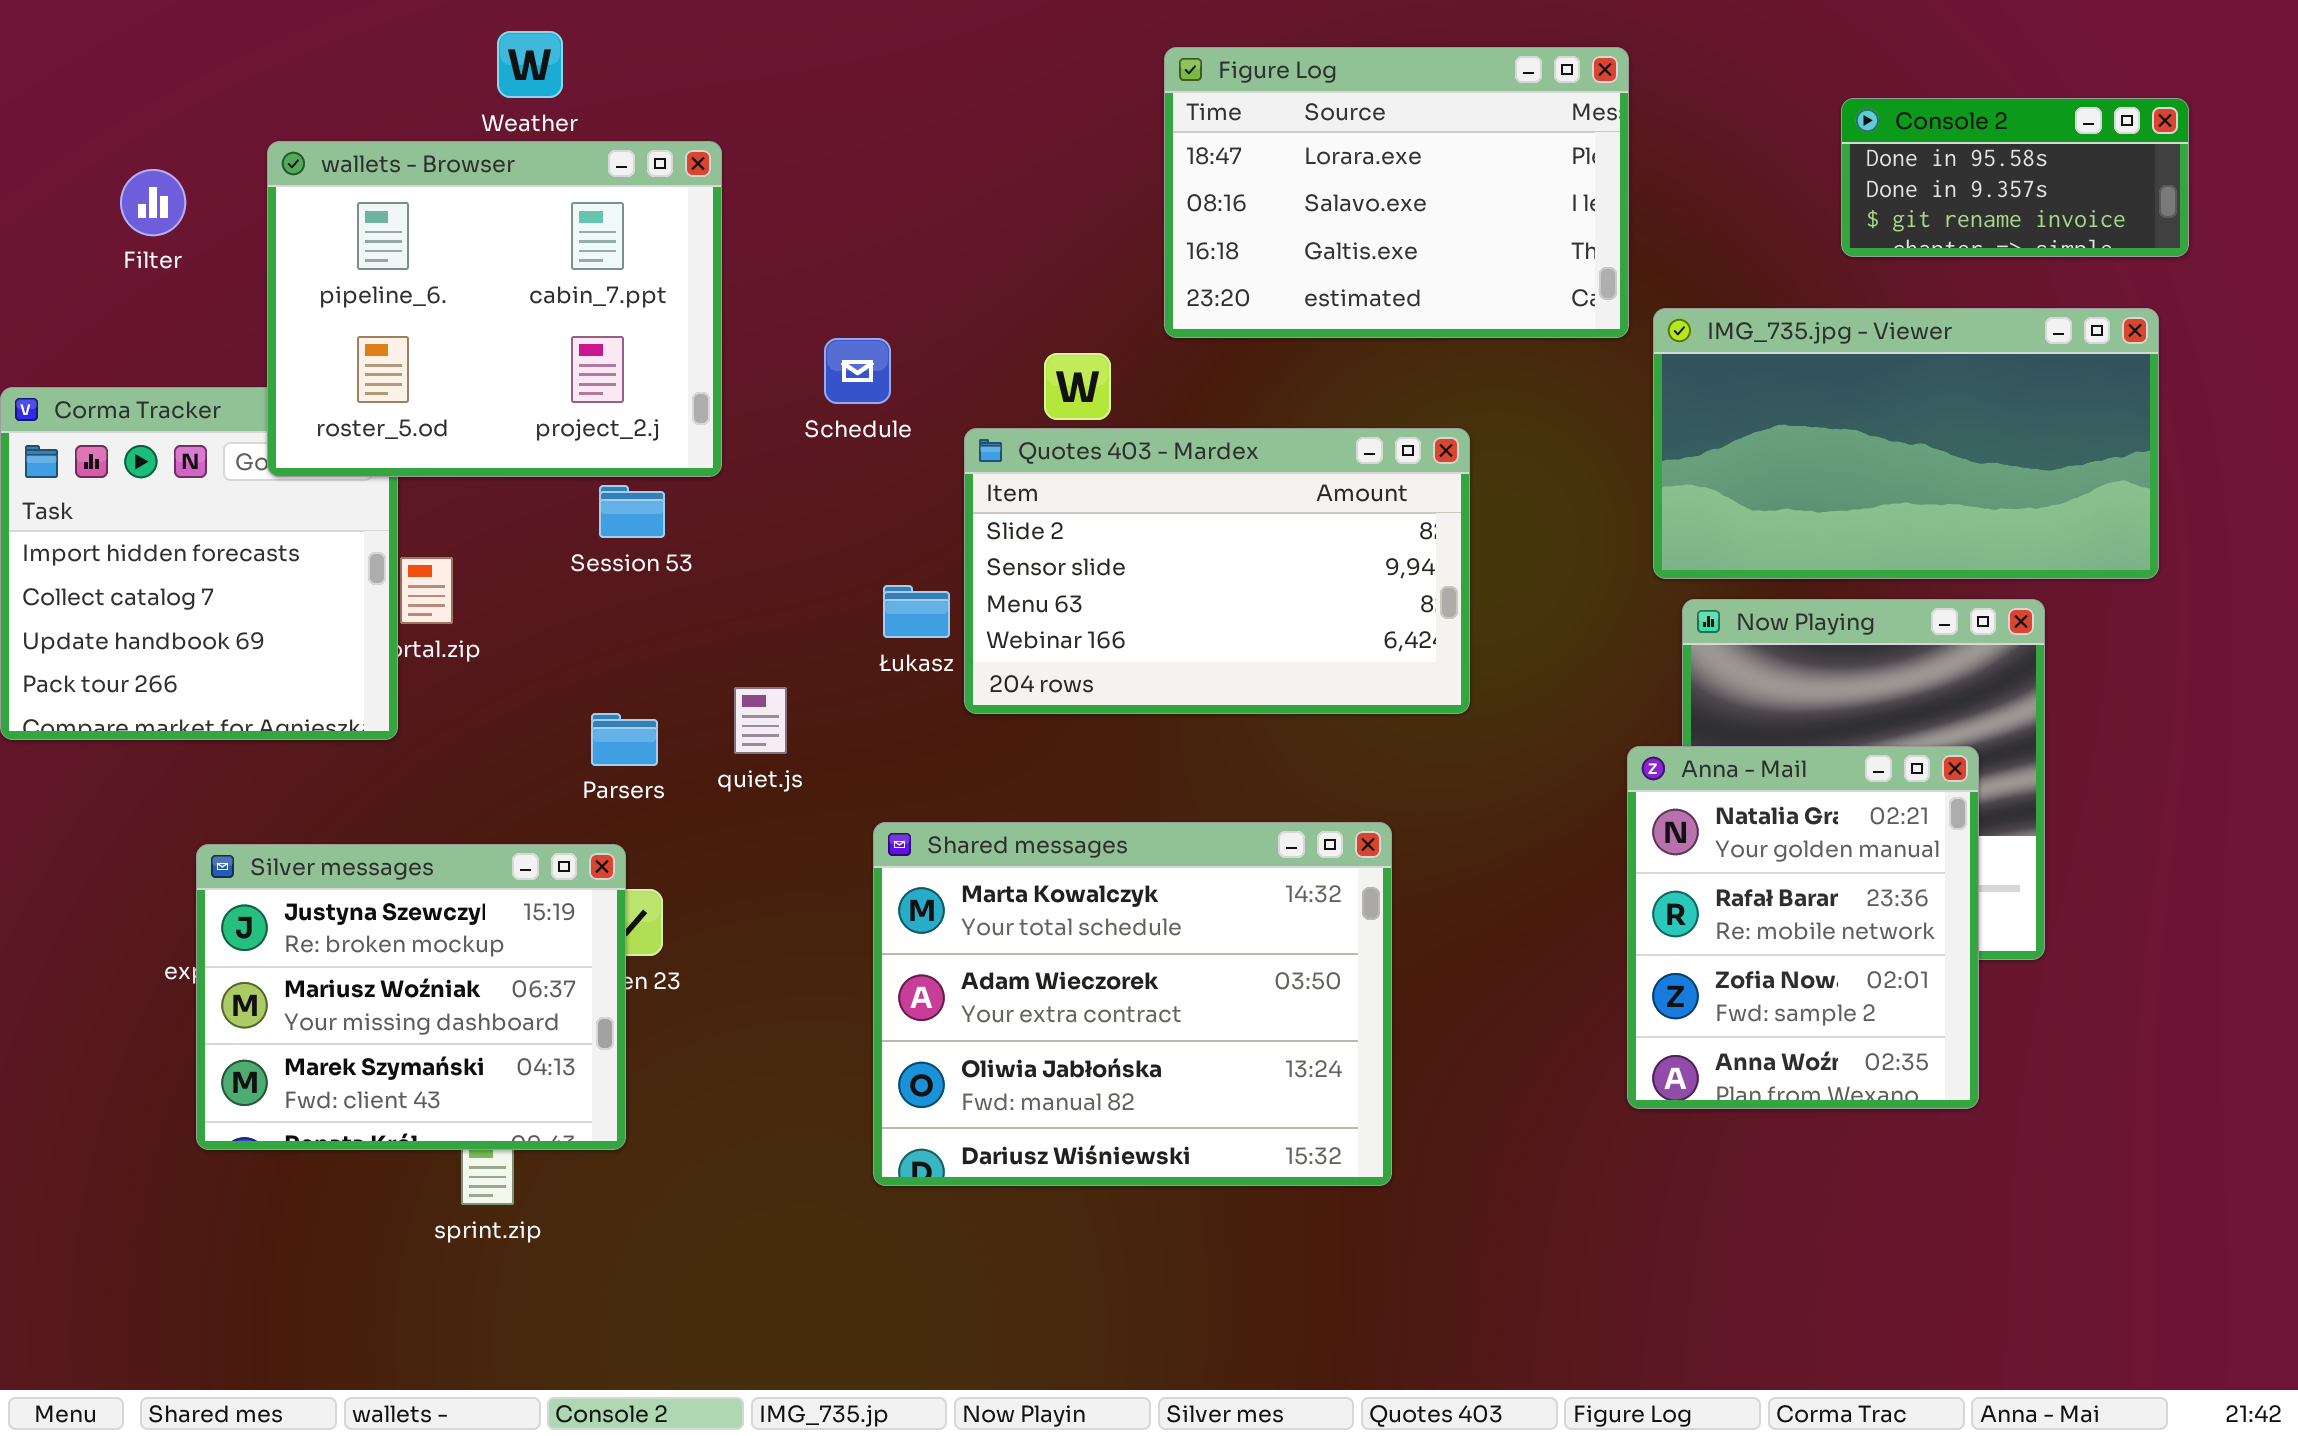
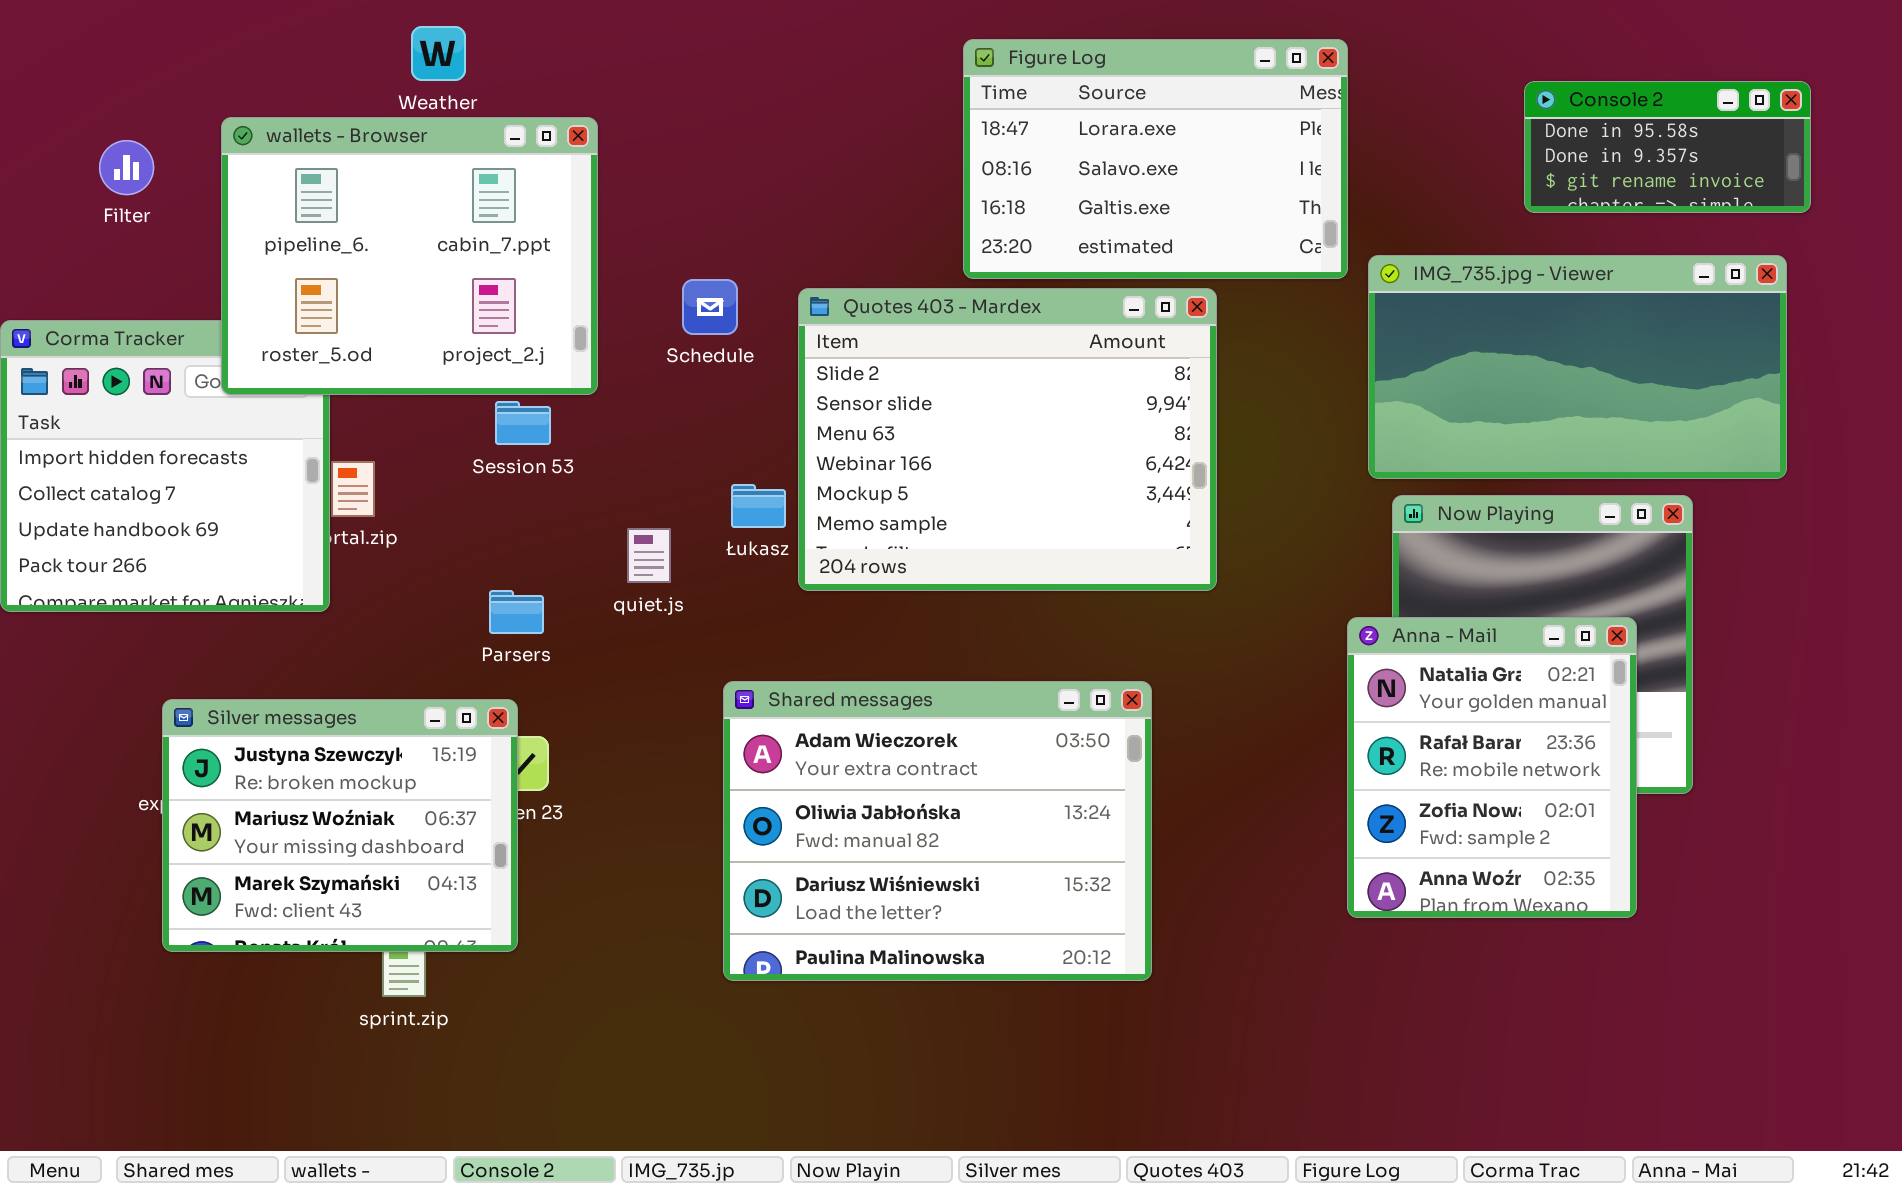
Quotes 403 - Mardex: [964,428,1470,714] -> [798,288,1217,591], resized
quiet.js: [734,687,787,754] -> [627,528,671,583], moved
Shared messages: [873,822,1392,1186] -> [723,681,1152,981], scrolled down 1 row

